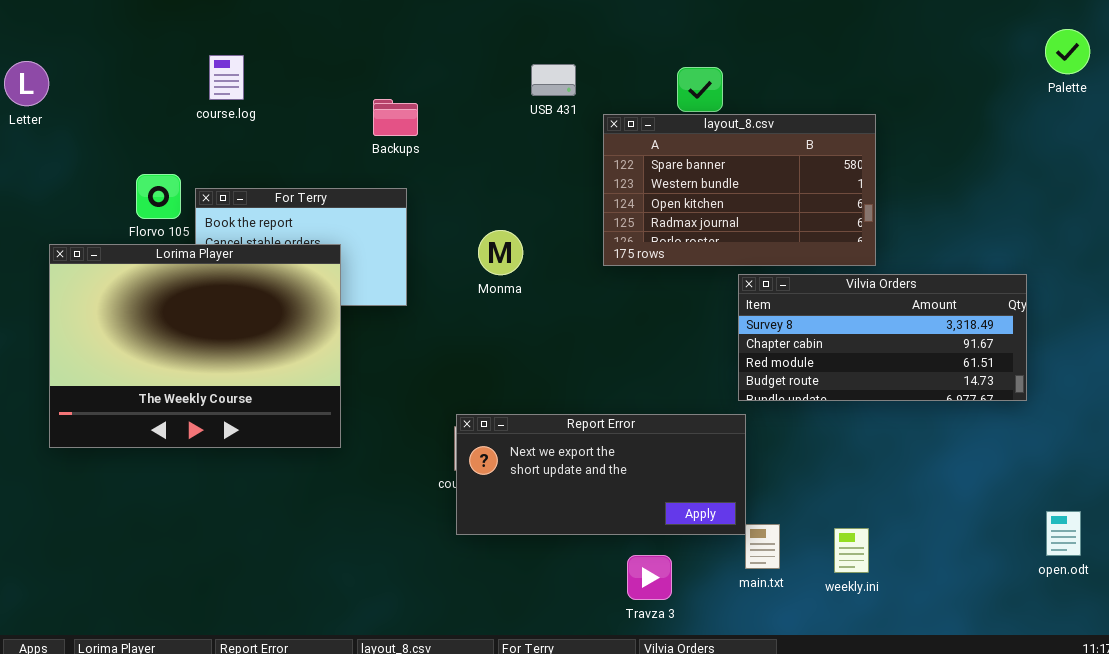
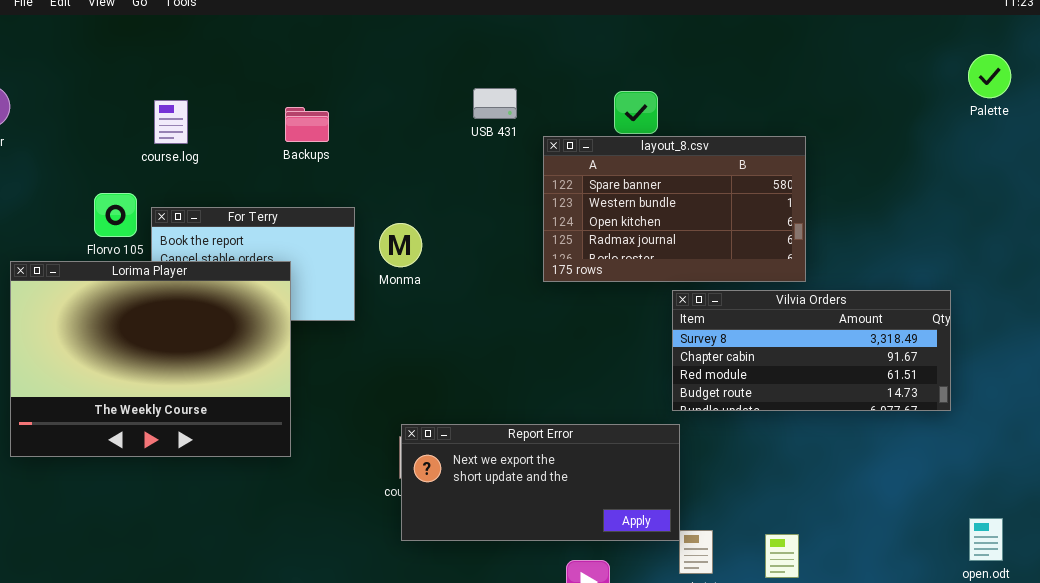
course.log: [209,55,244,100] -> [154,100,188,144], moved
Backups: [373,99,418,136] -> [285,107,329,142], moved
Monma: [478,230,523,275] -> [379,223,422,267], moved

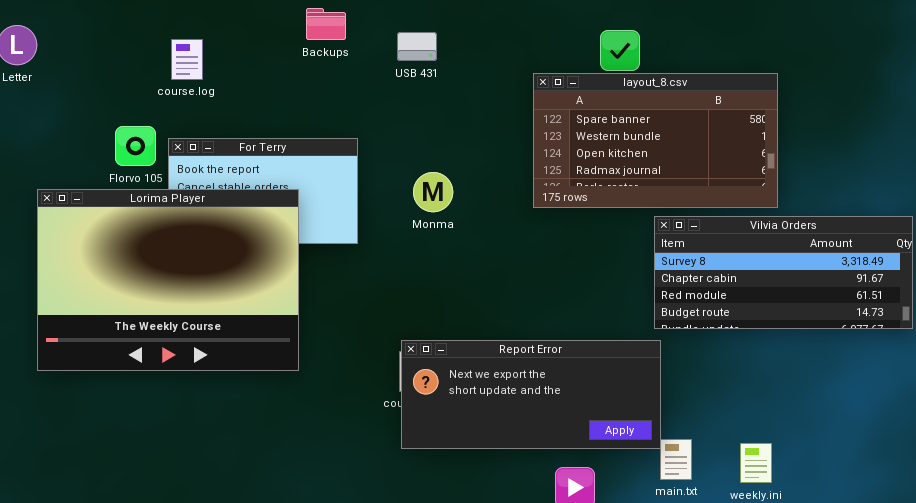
USB 431: [473,88,517,119] -> [397,32,437,61], moved
Backups: [285,107,329,142] -> [306,8,346,40], moved
Monma: [379,223,422,267] -> [413,172,453,212], moved

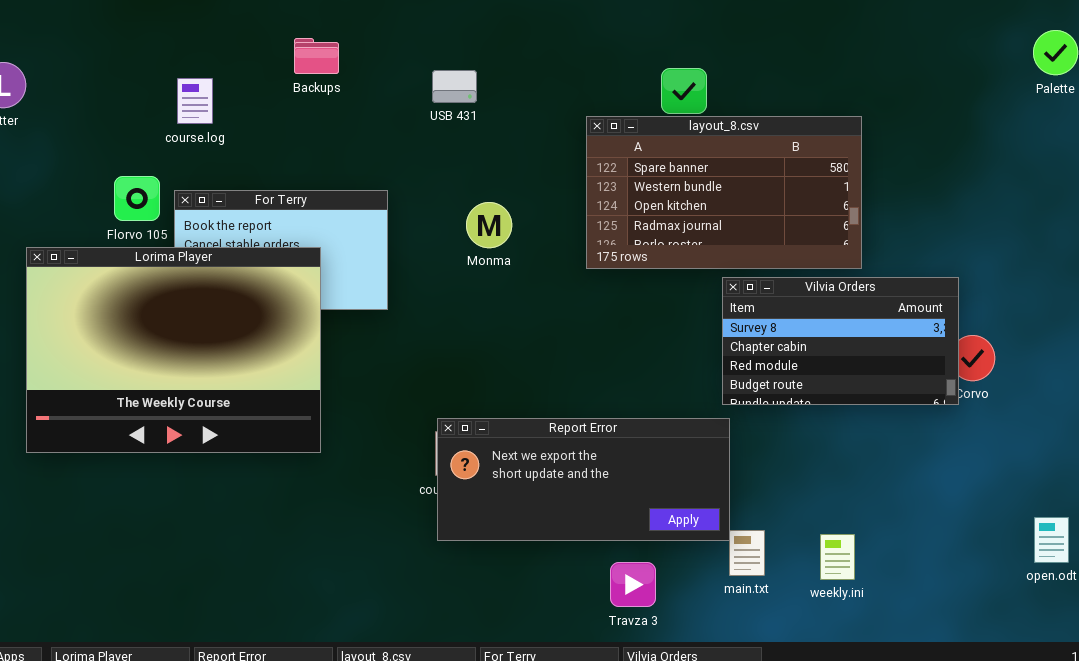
Backups: [306,8,346,40] -> [294,38,339,74], moved
Monma: [413,172,453,212] -> [466,202,512,248], moved
Vilvia Orders: [654,216,913,329] -> [722,277,959,405], resized

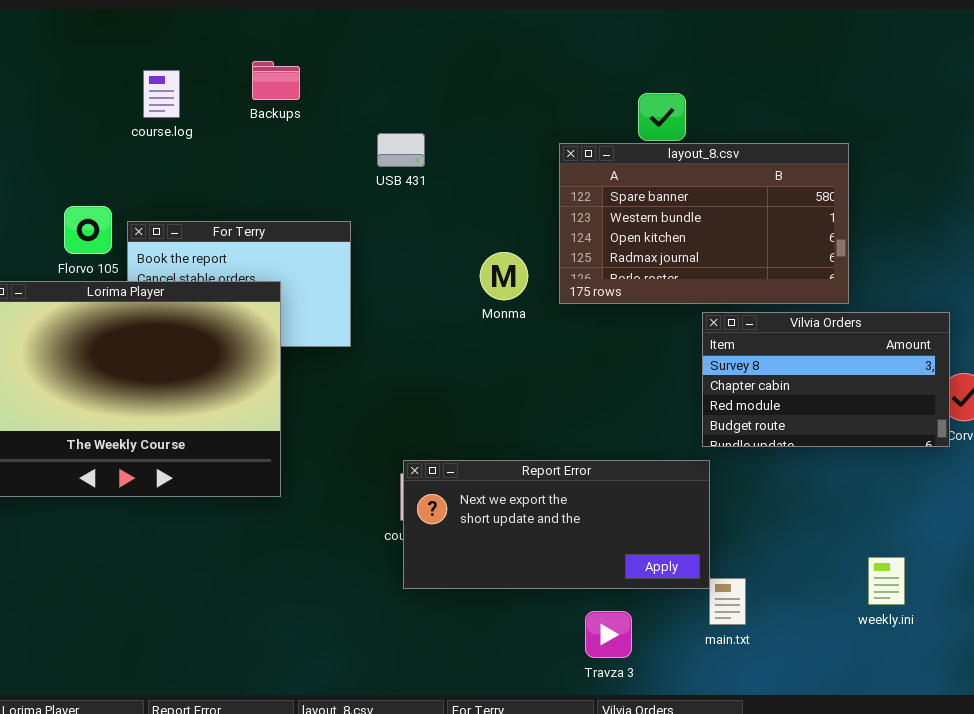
USB 431: [432,70,477,103] -> [377,133,425,167], moved
course.log: [177,78,213,124] -> [143,70,180,118], moved
Monma: [466,202,512,248] -> [480,252,528,300], moved
weekly.ini: [820,534,855,580] -> [868,557,905,605], moved

